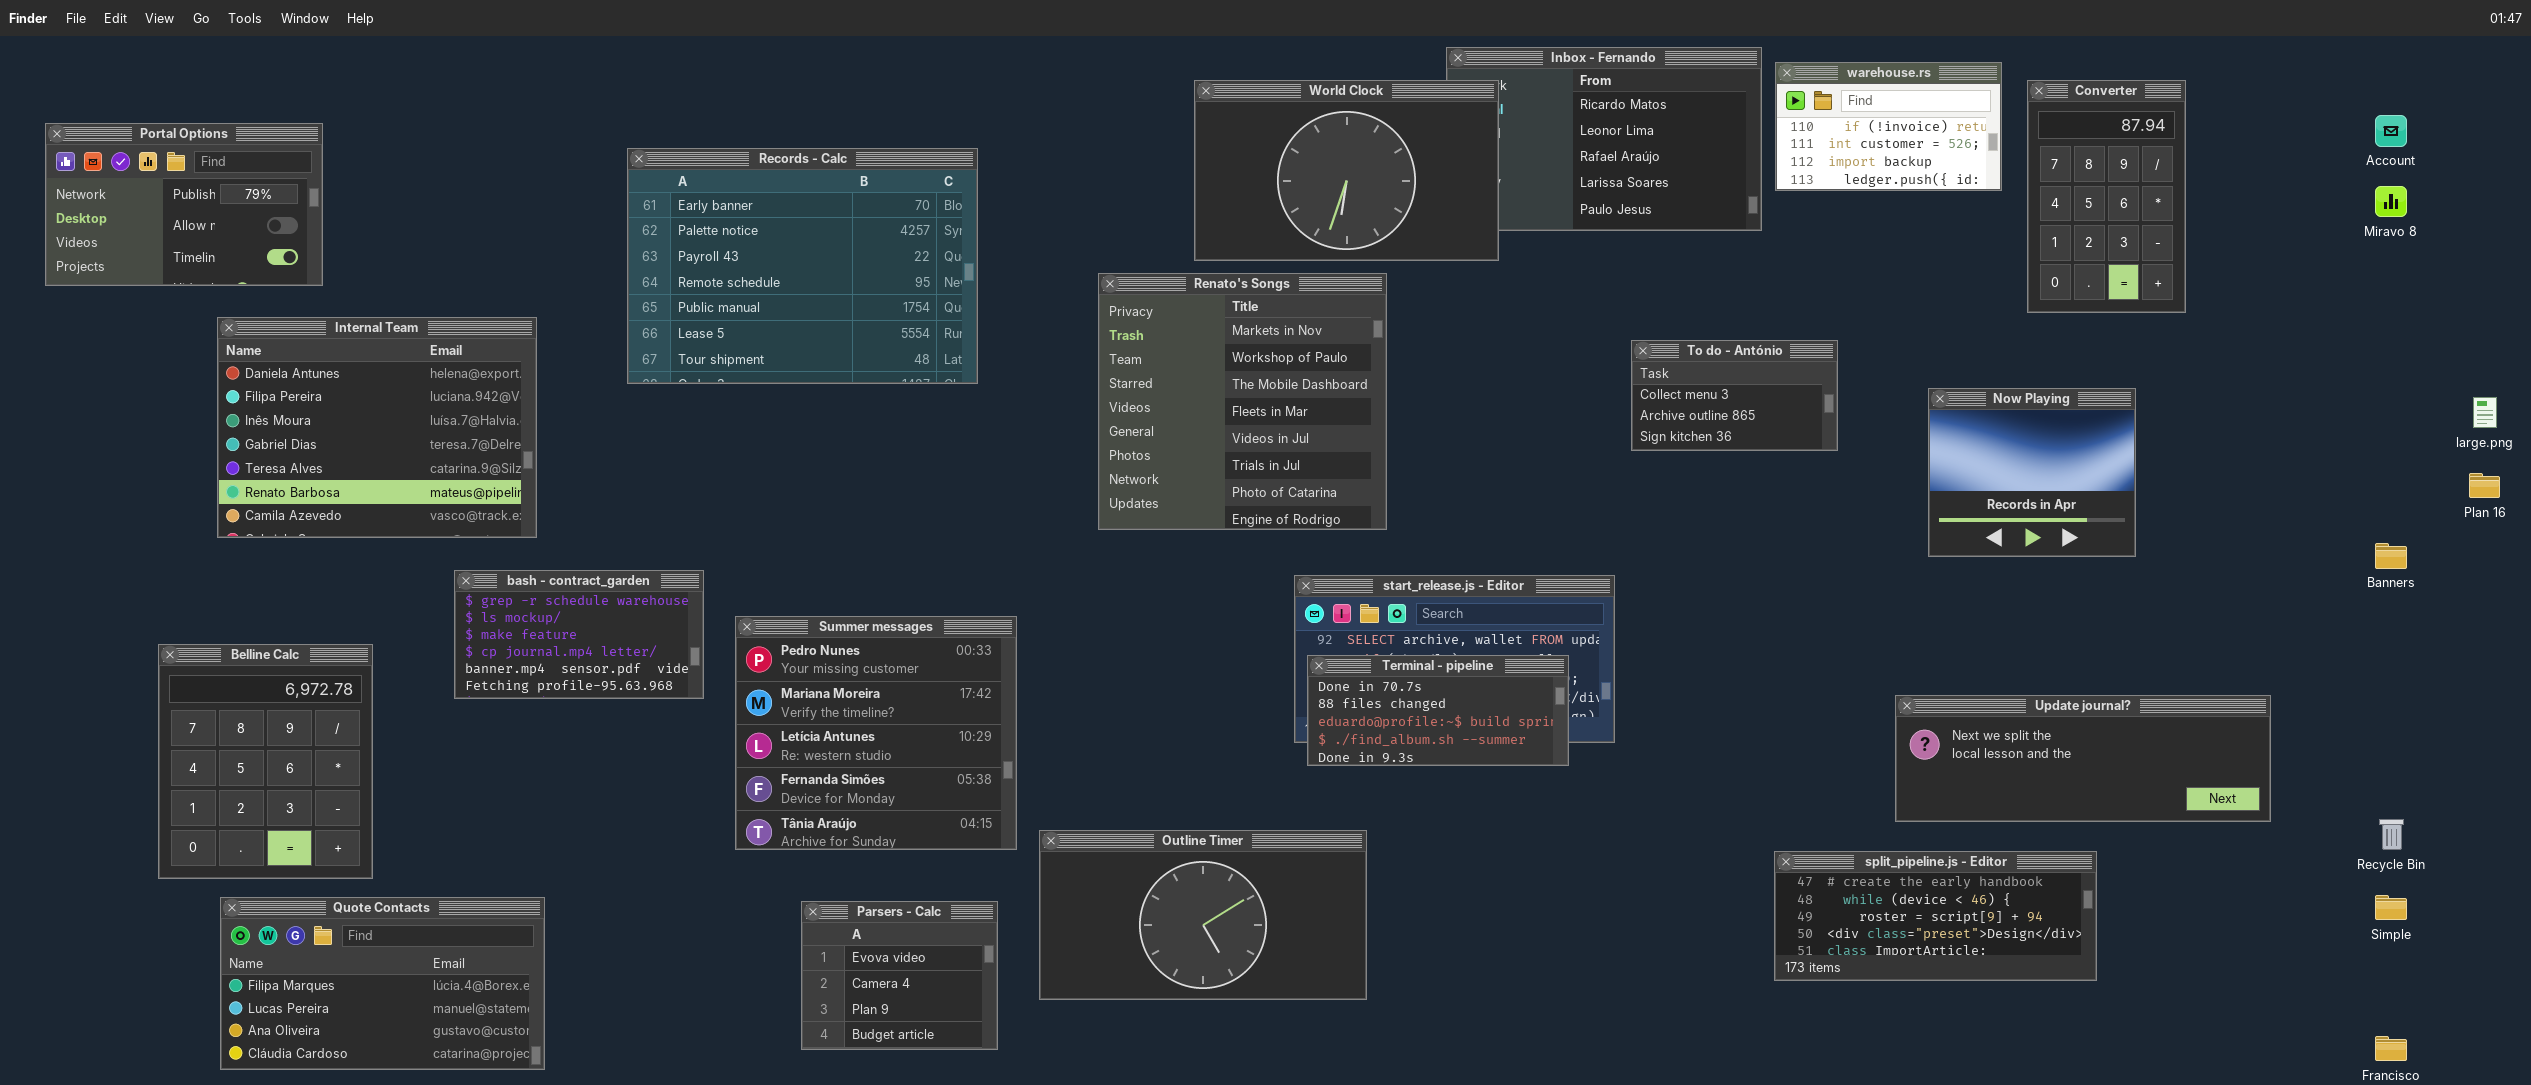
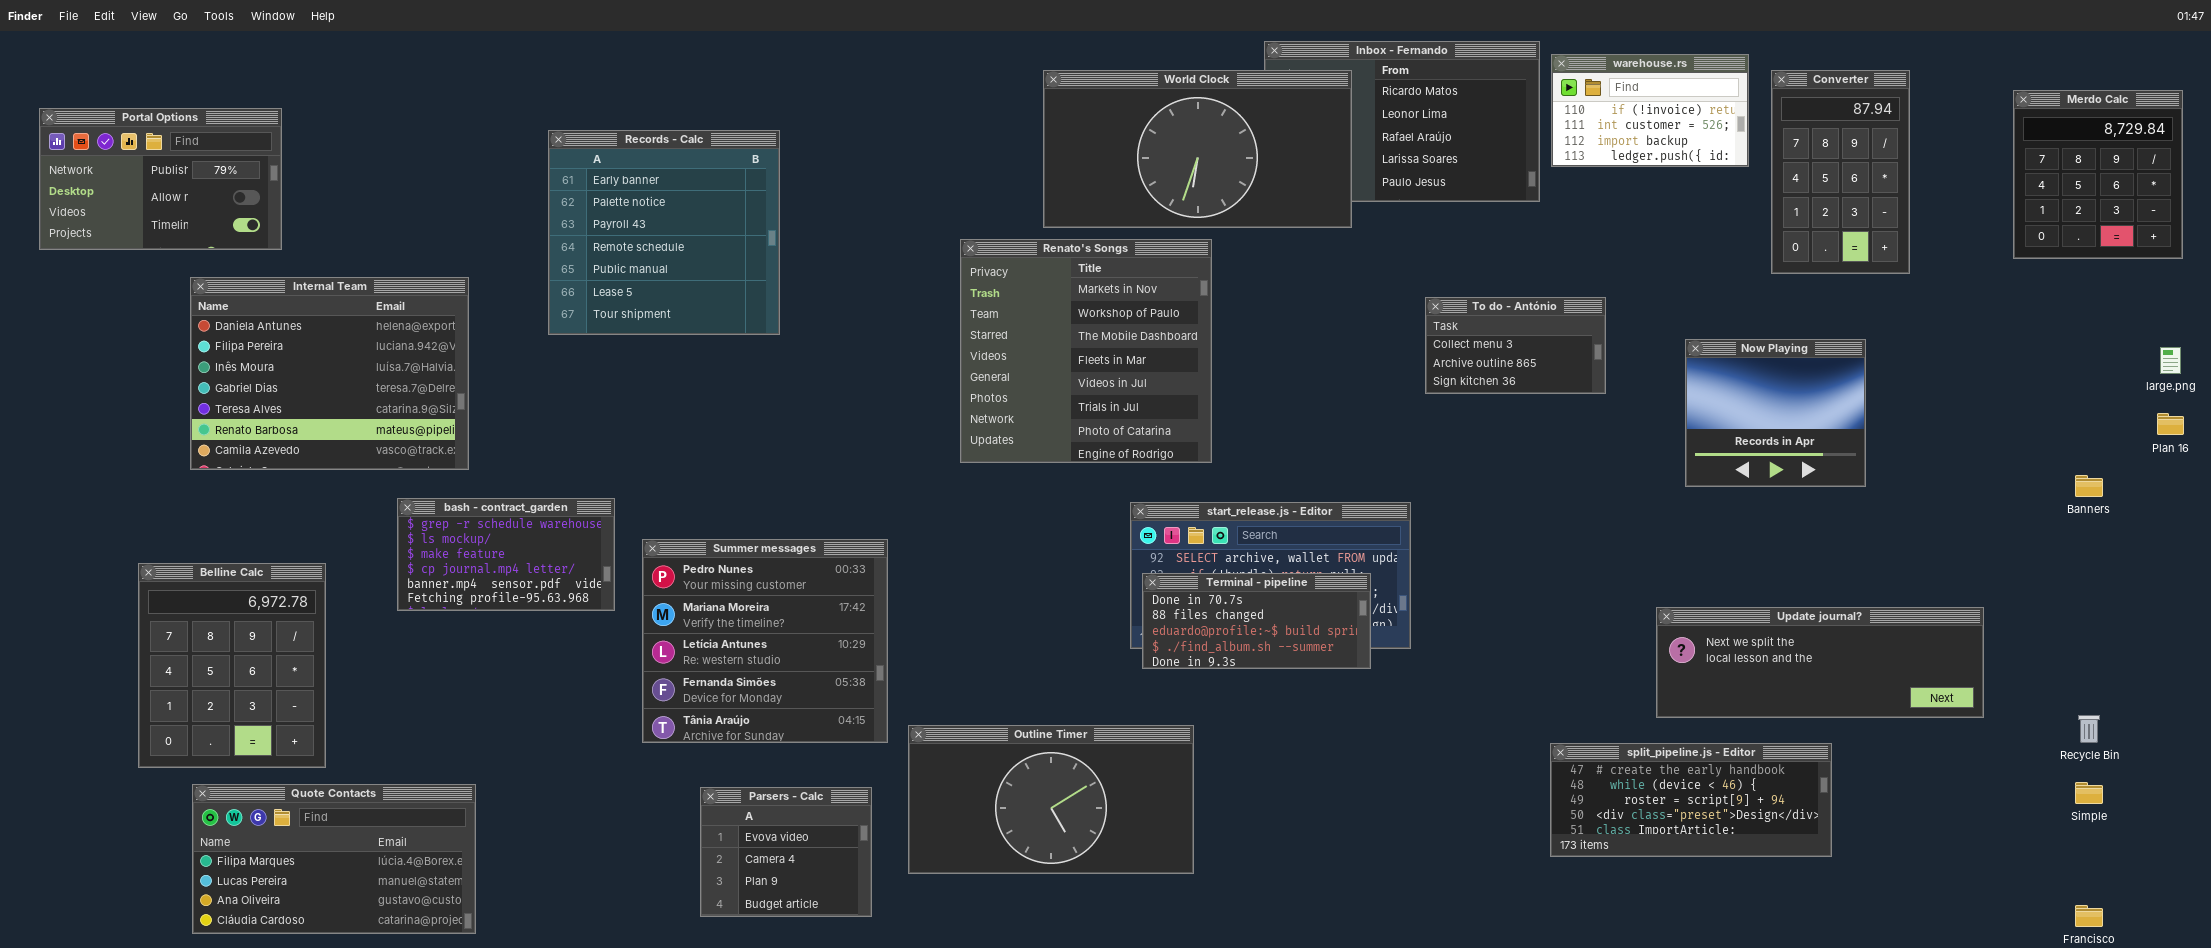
World Clock: [1194,80,1499,261] -> [1043,70,1352,228], resized
Merdo Calc: none -> [2013,90,2183,259], opened
Records - Calc: [627,148,978,384] -> [548,130,780,335], resized

